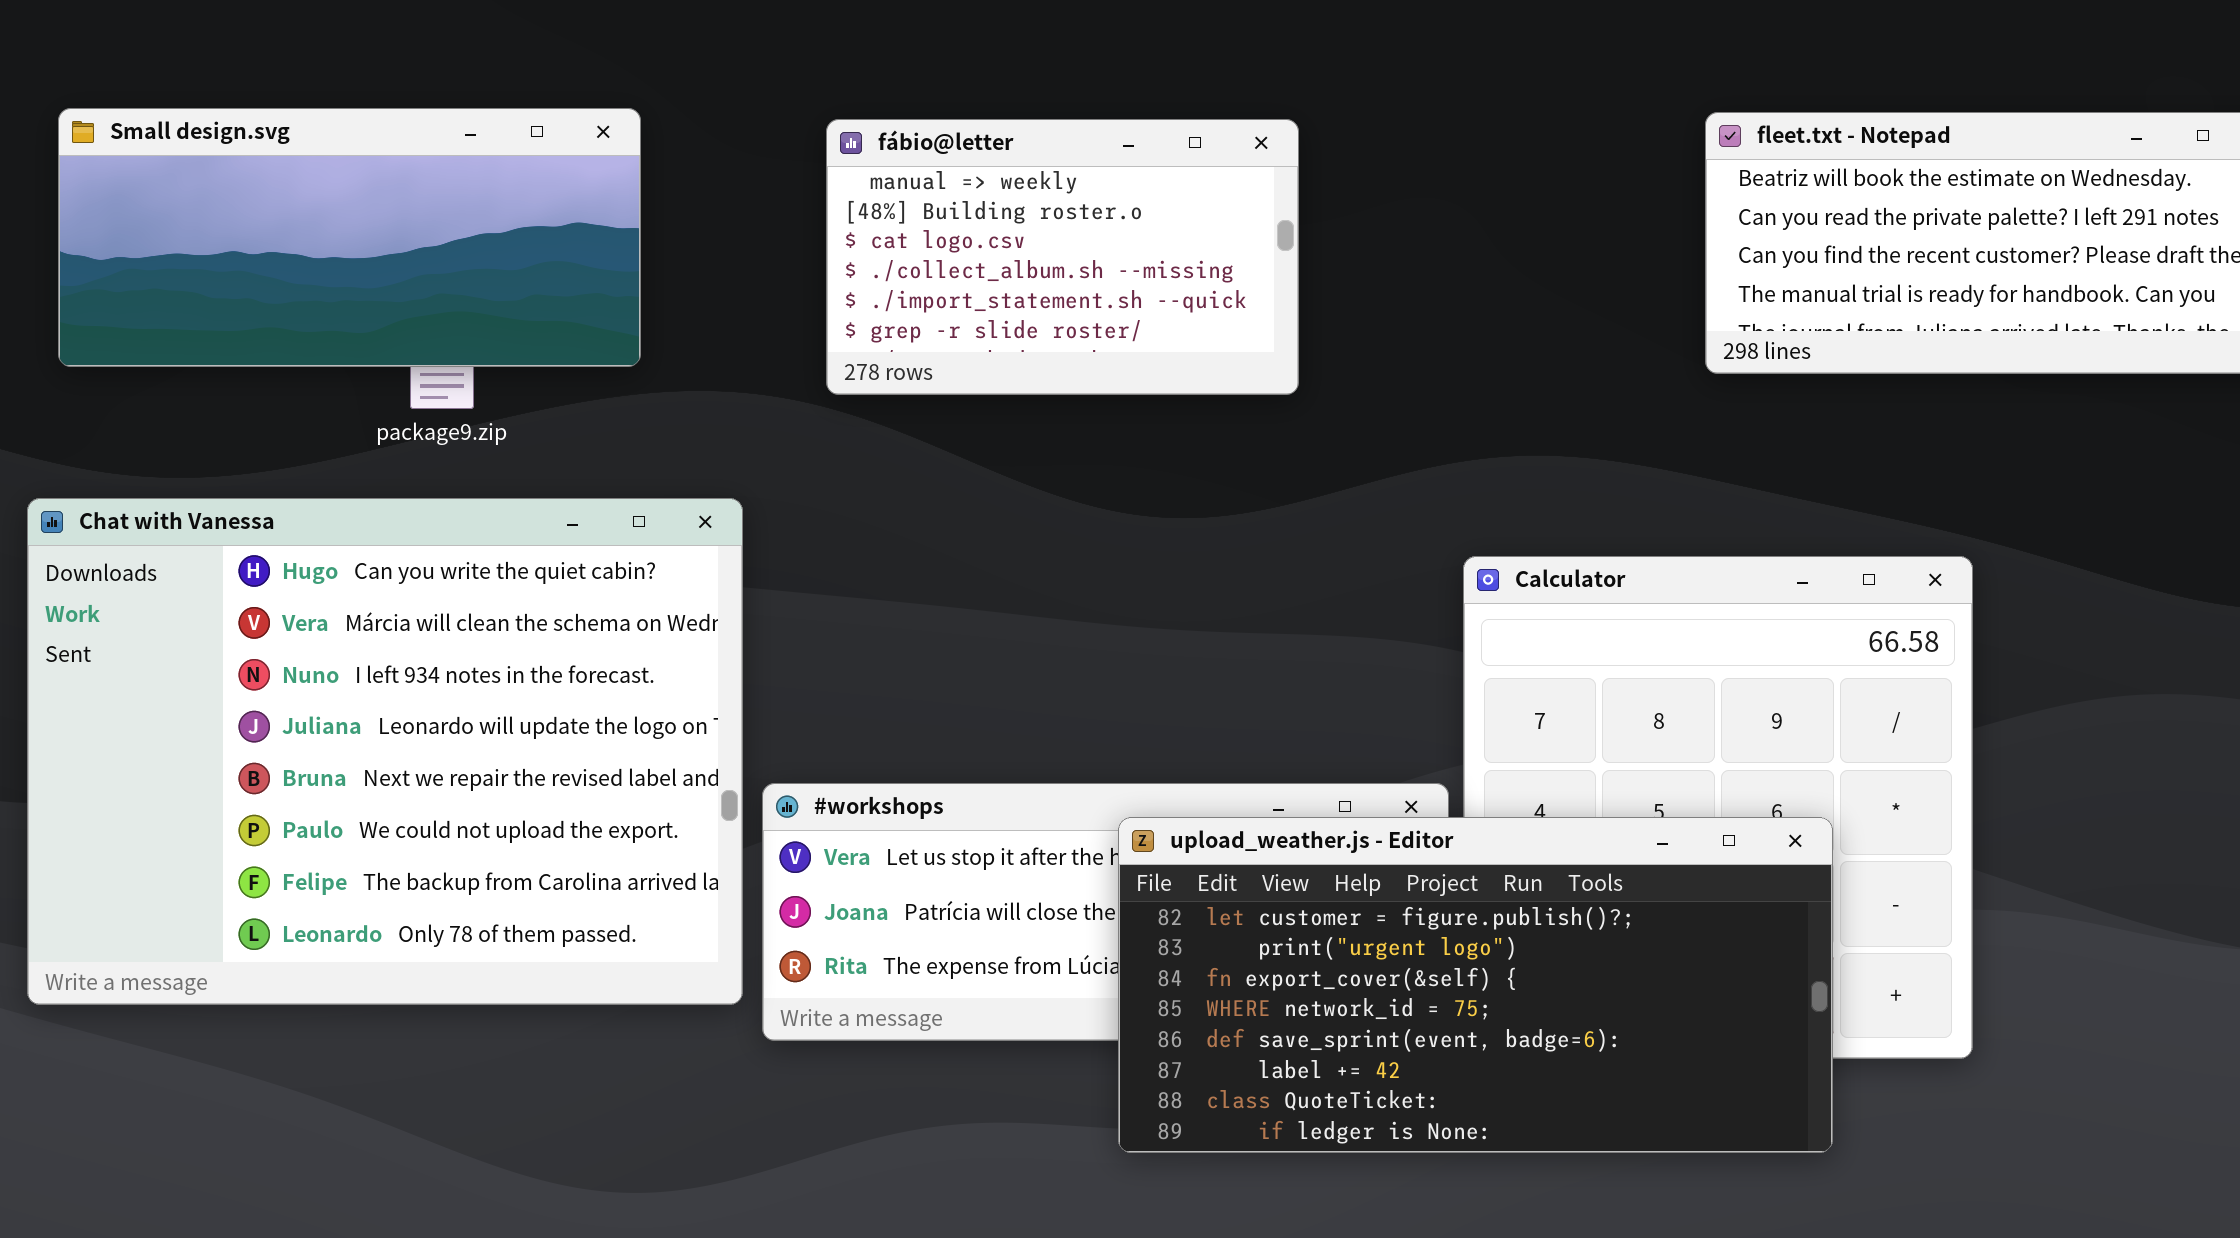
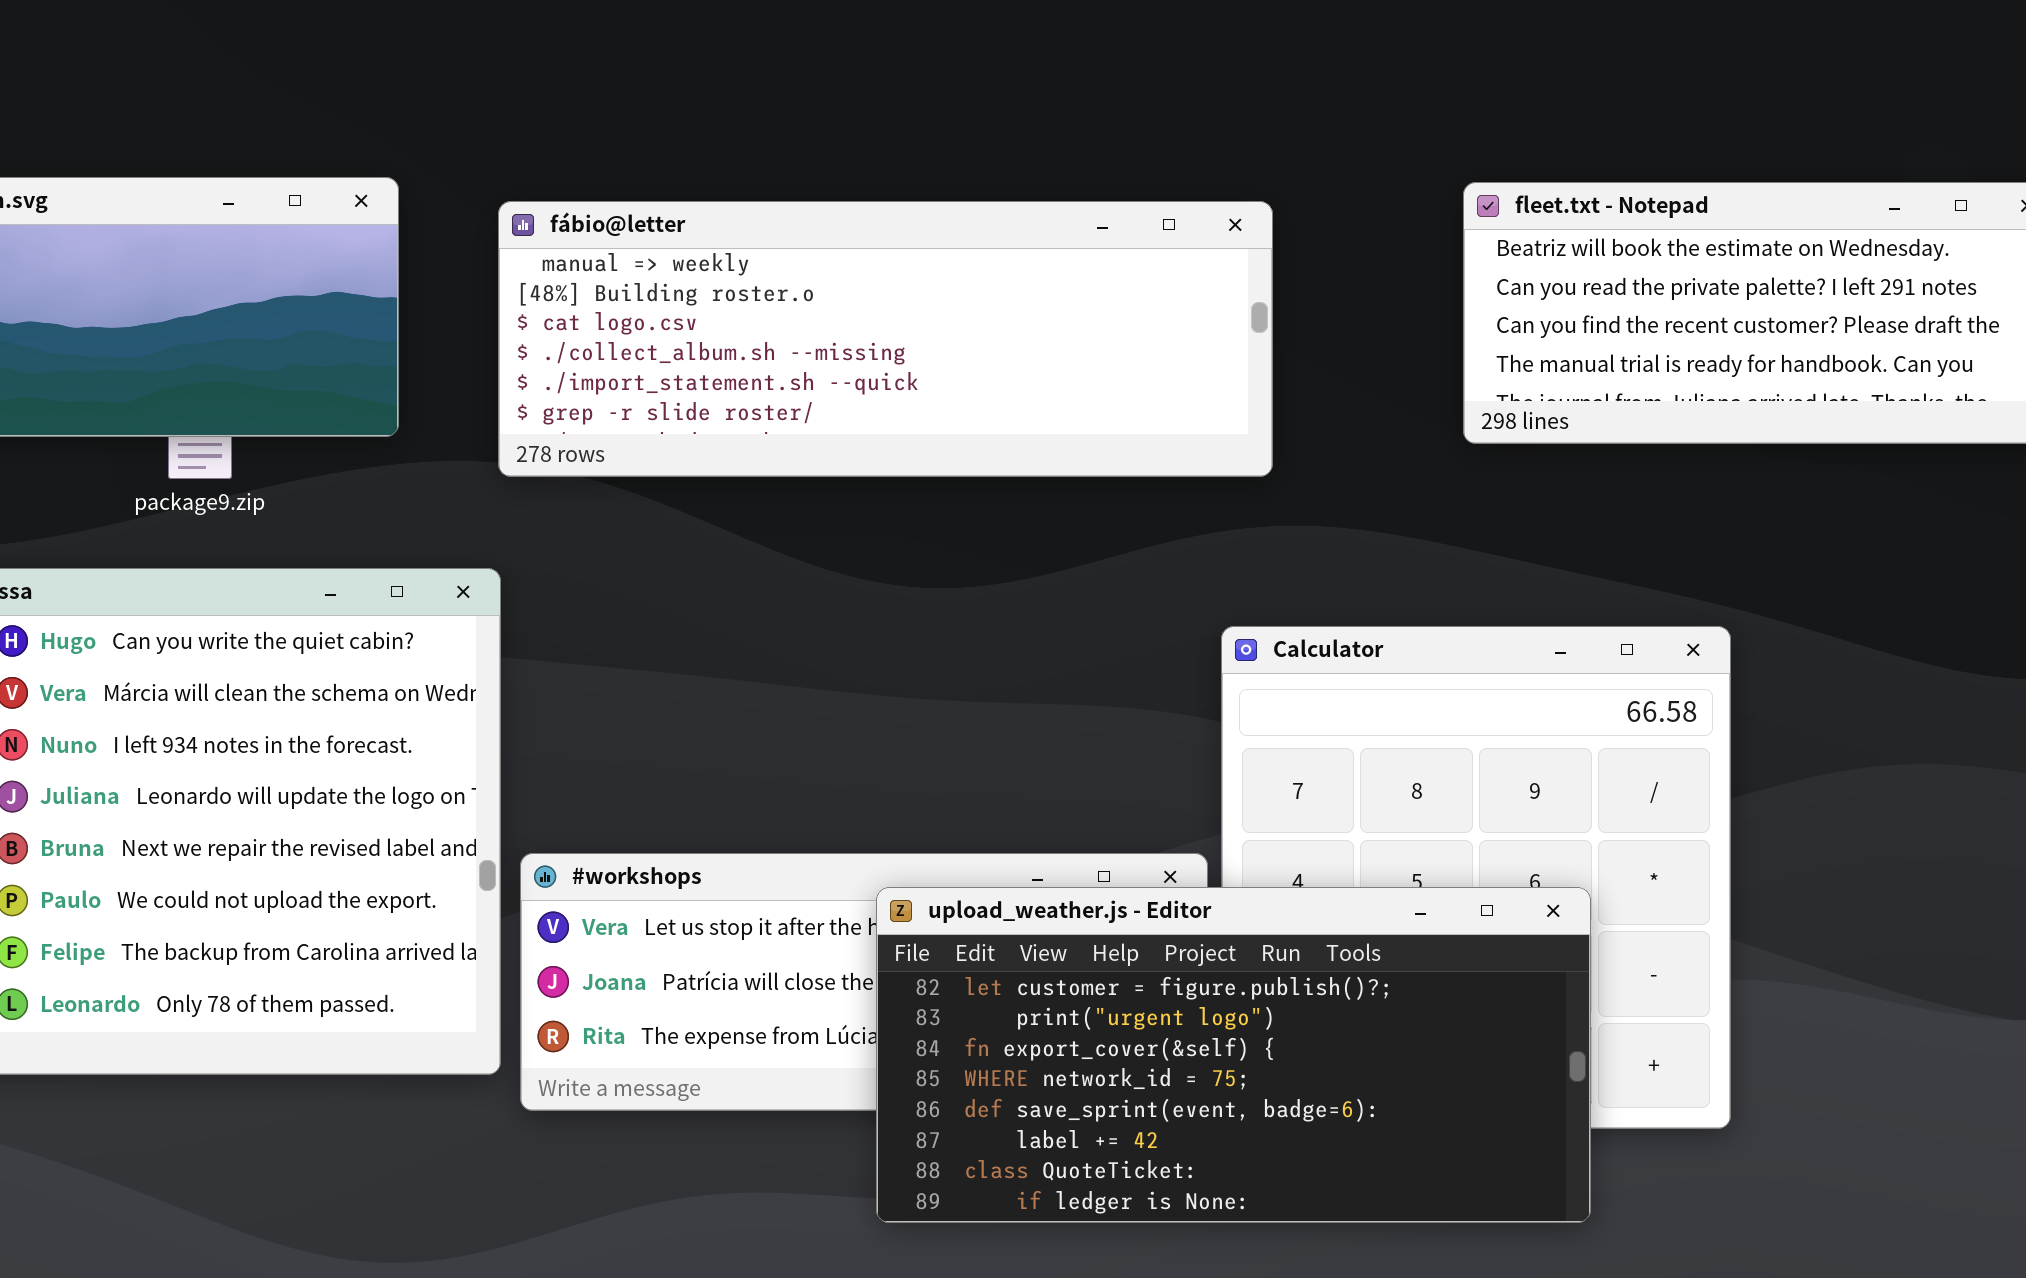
fábio@letter: [826,119,1299,395] -> [498,201,1273,477], moved, resized

